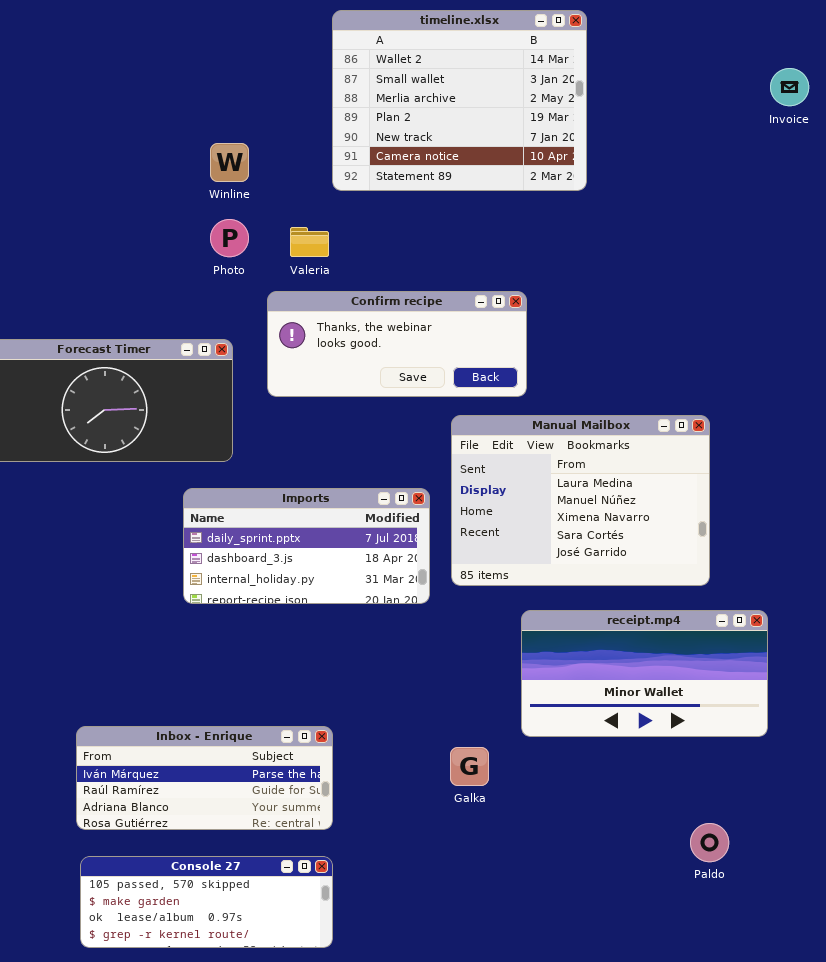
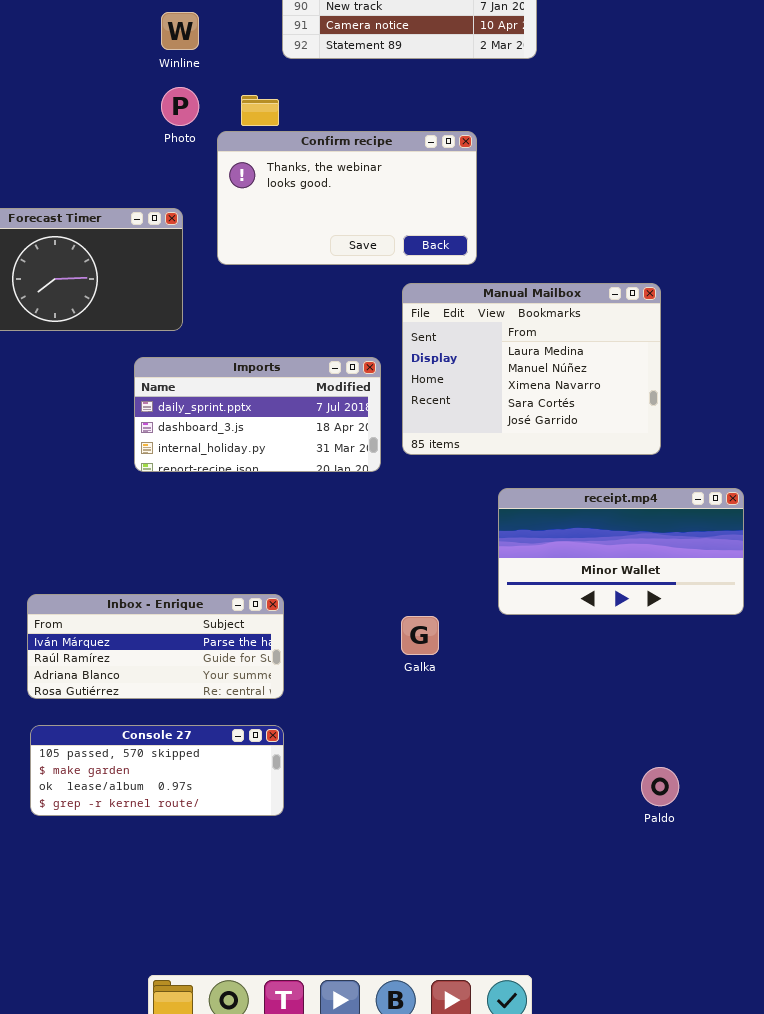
Confirm recipe: [267,291,527,397] -> [217,131,477,265], resized
receipt.mp4: [521,610,768,737] -> [498,488,744,615], moved
Paldo: [690,823,729,862] -> [641,767,679,806], moved

